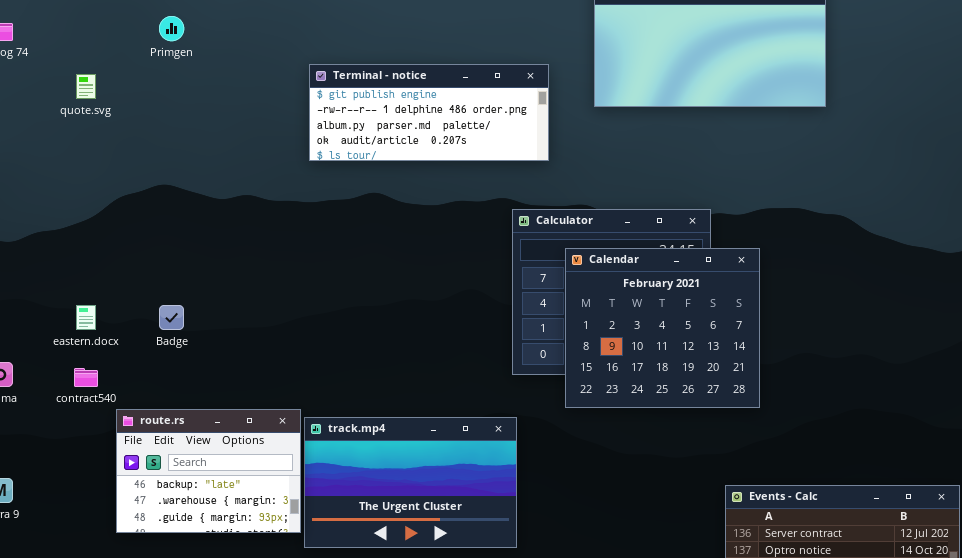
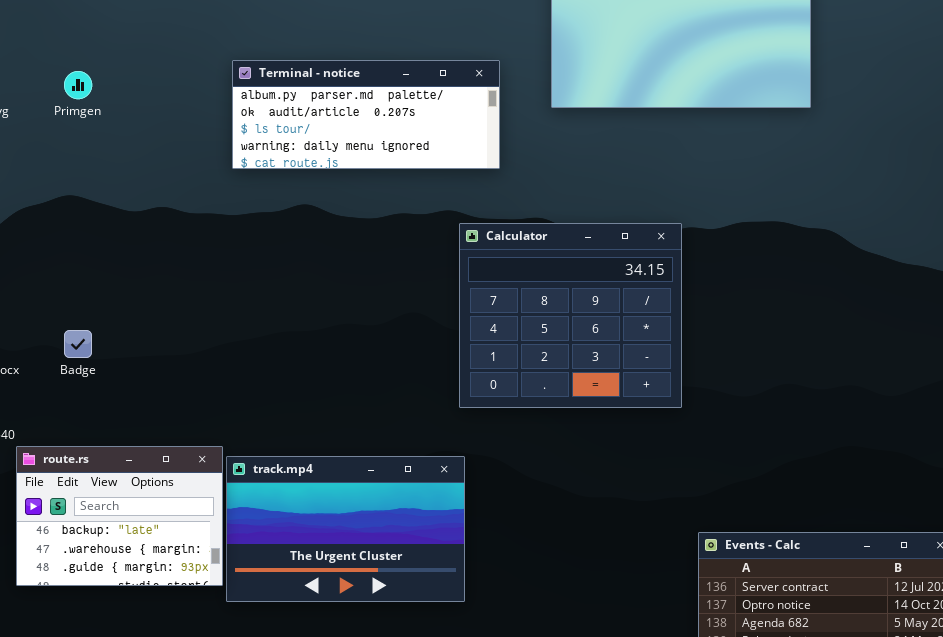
Primgen: [159,16,184,41] -> [64,71,92,99], moved
Terminal - notice: [309,64,549,161] -> [232,60,500,169], scrolled down 2 rows
Calendar: [565,248,760,408] -> none, closed

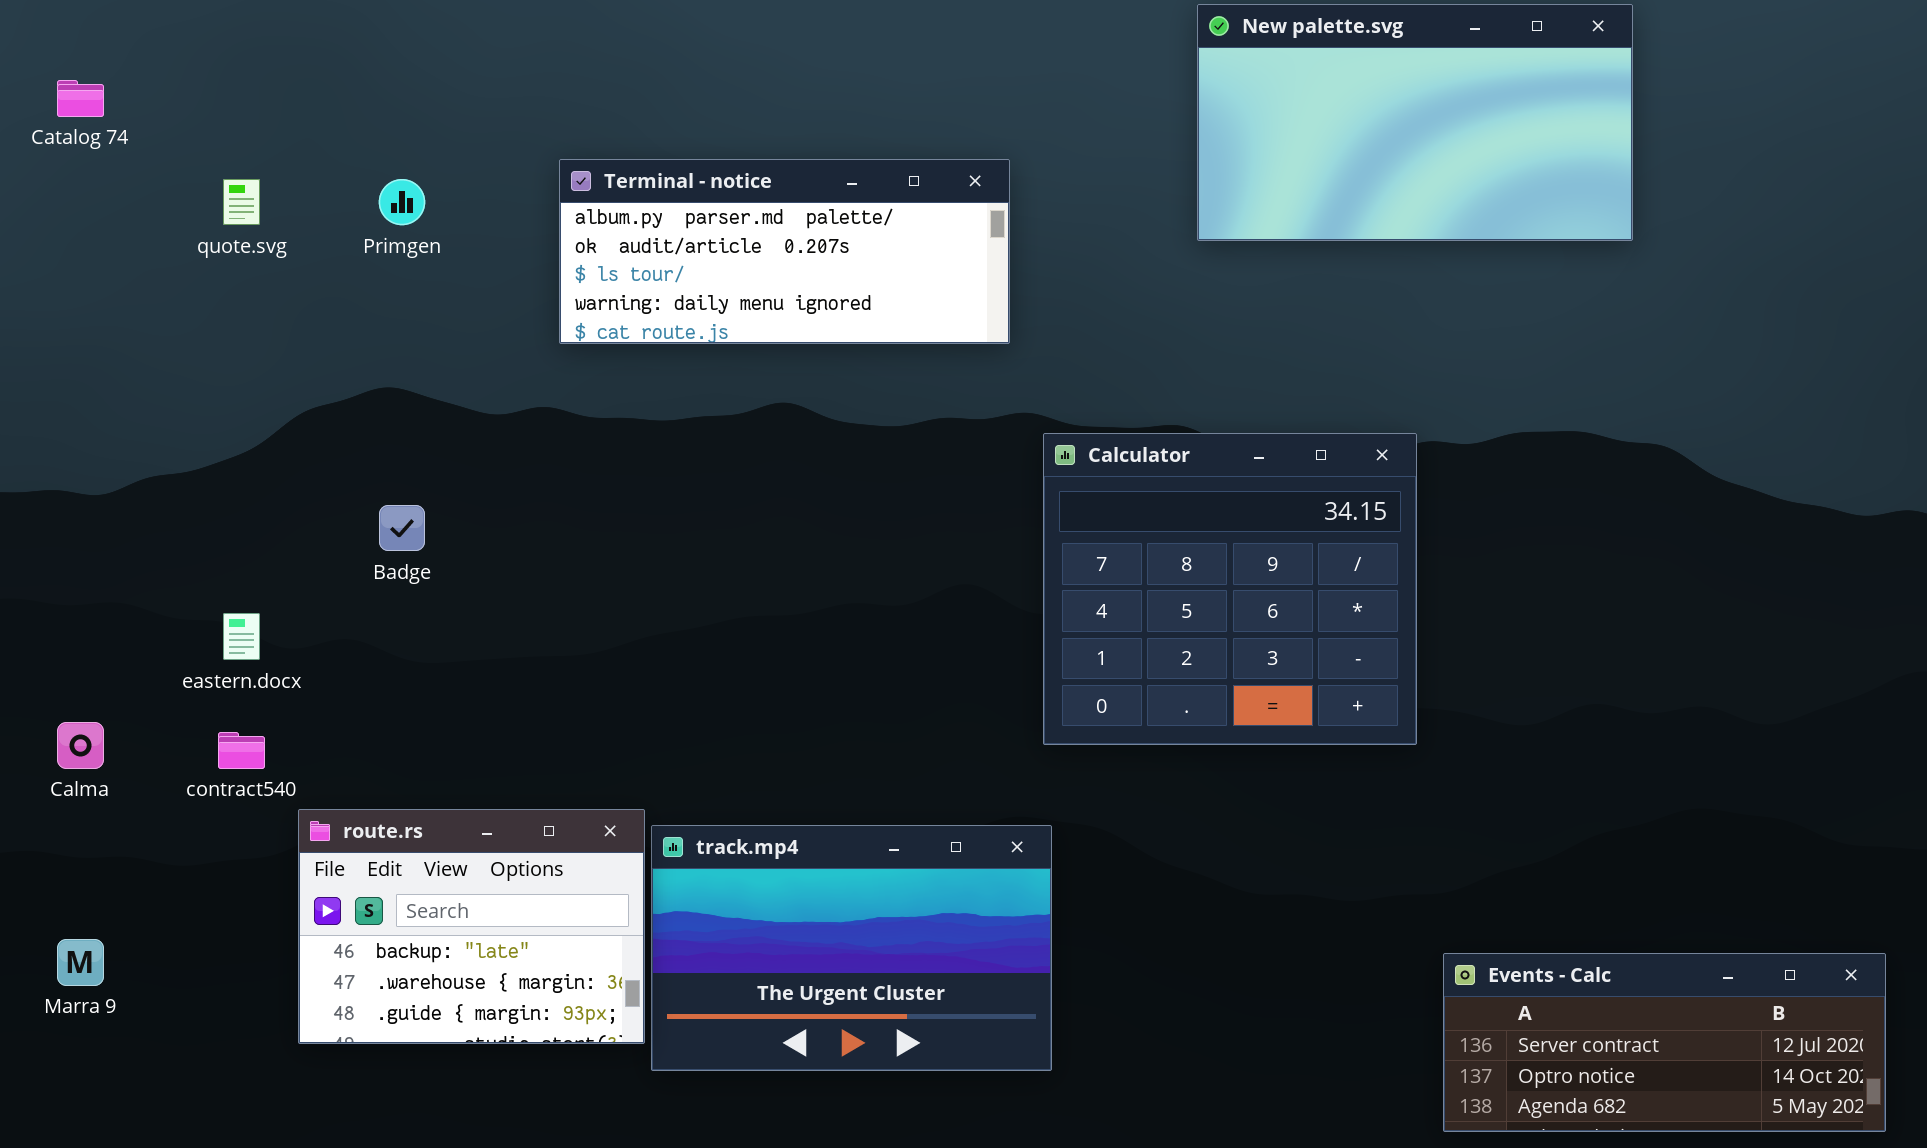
Terminal - notice: [232,60,500,169] -> [559,159,1010,344], moved
Badge: [64,330,92,358] -> [379,505,425,551], moved

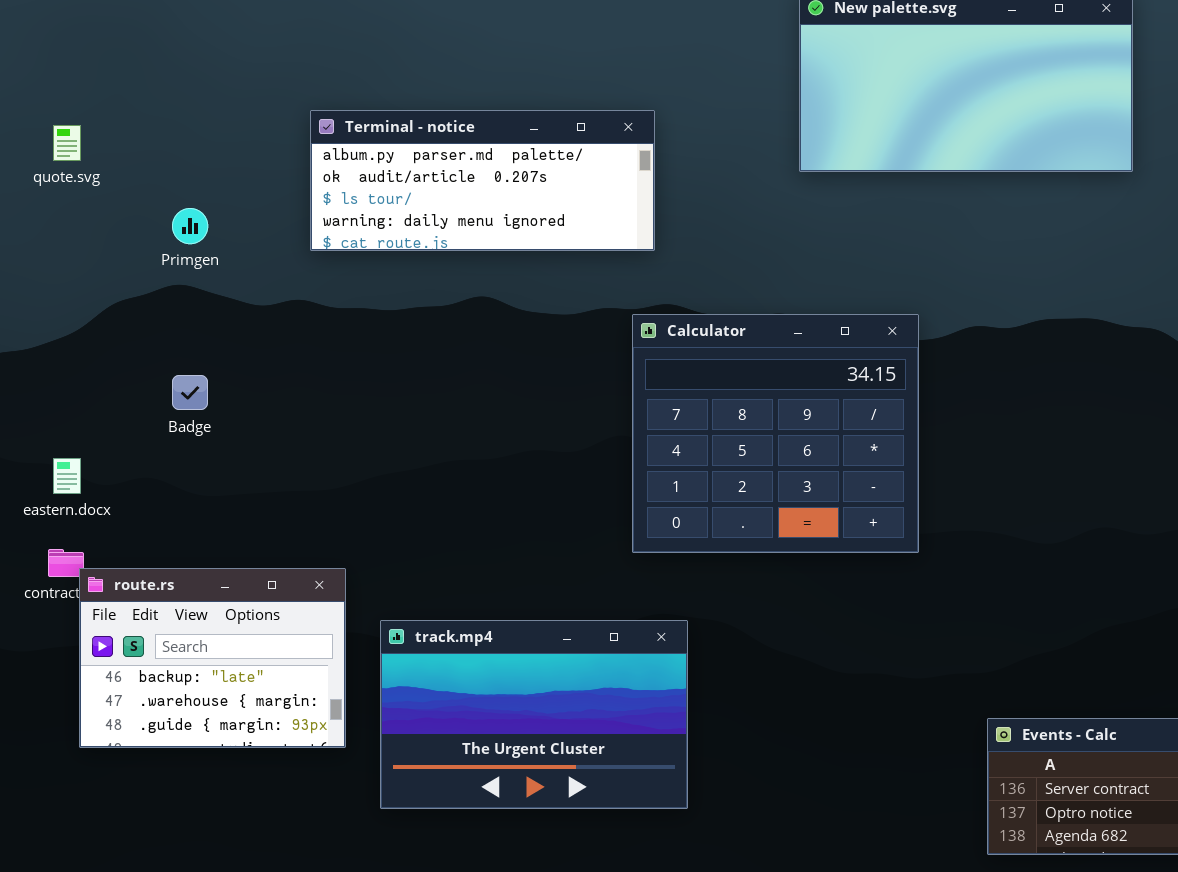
Primgen: [379,179,425,225] -> [172,208,208,244], moved
Calculator: [1043,433,1417,745] -> [632,314,919,553], moved
route.rs: [298,809,645,1044] -> [79,568,346,748], moved

